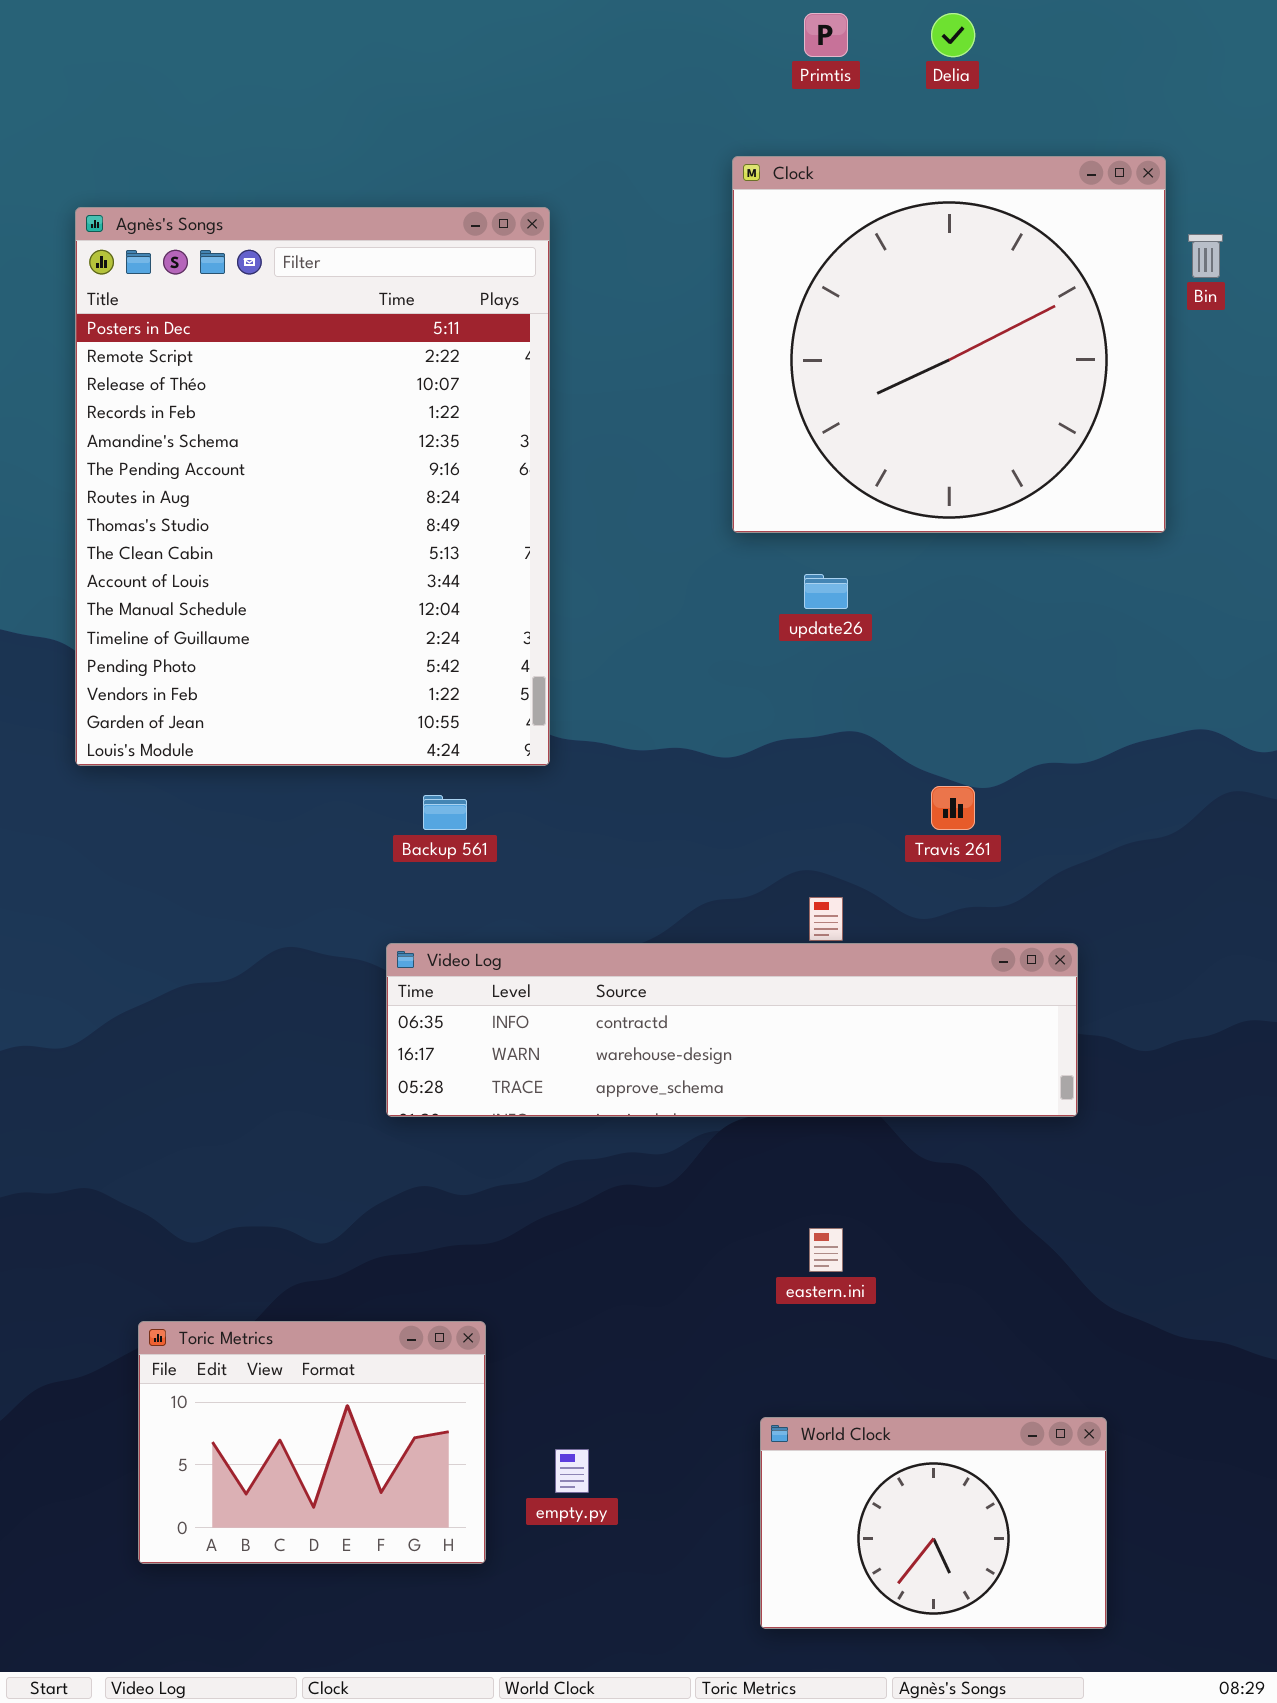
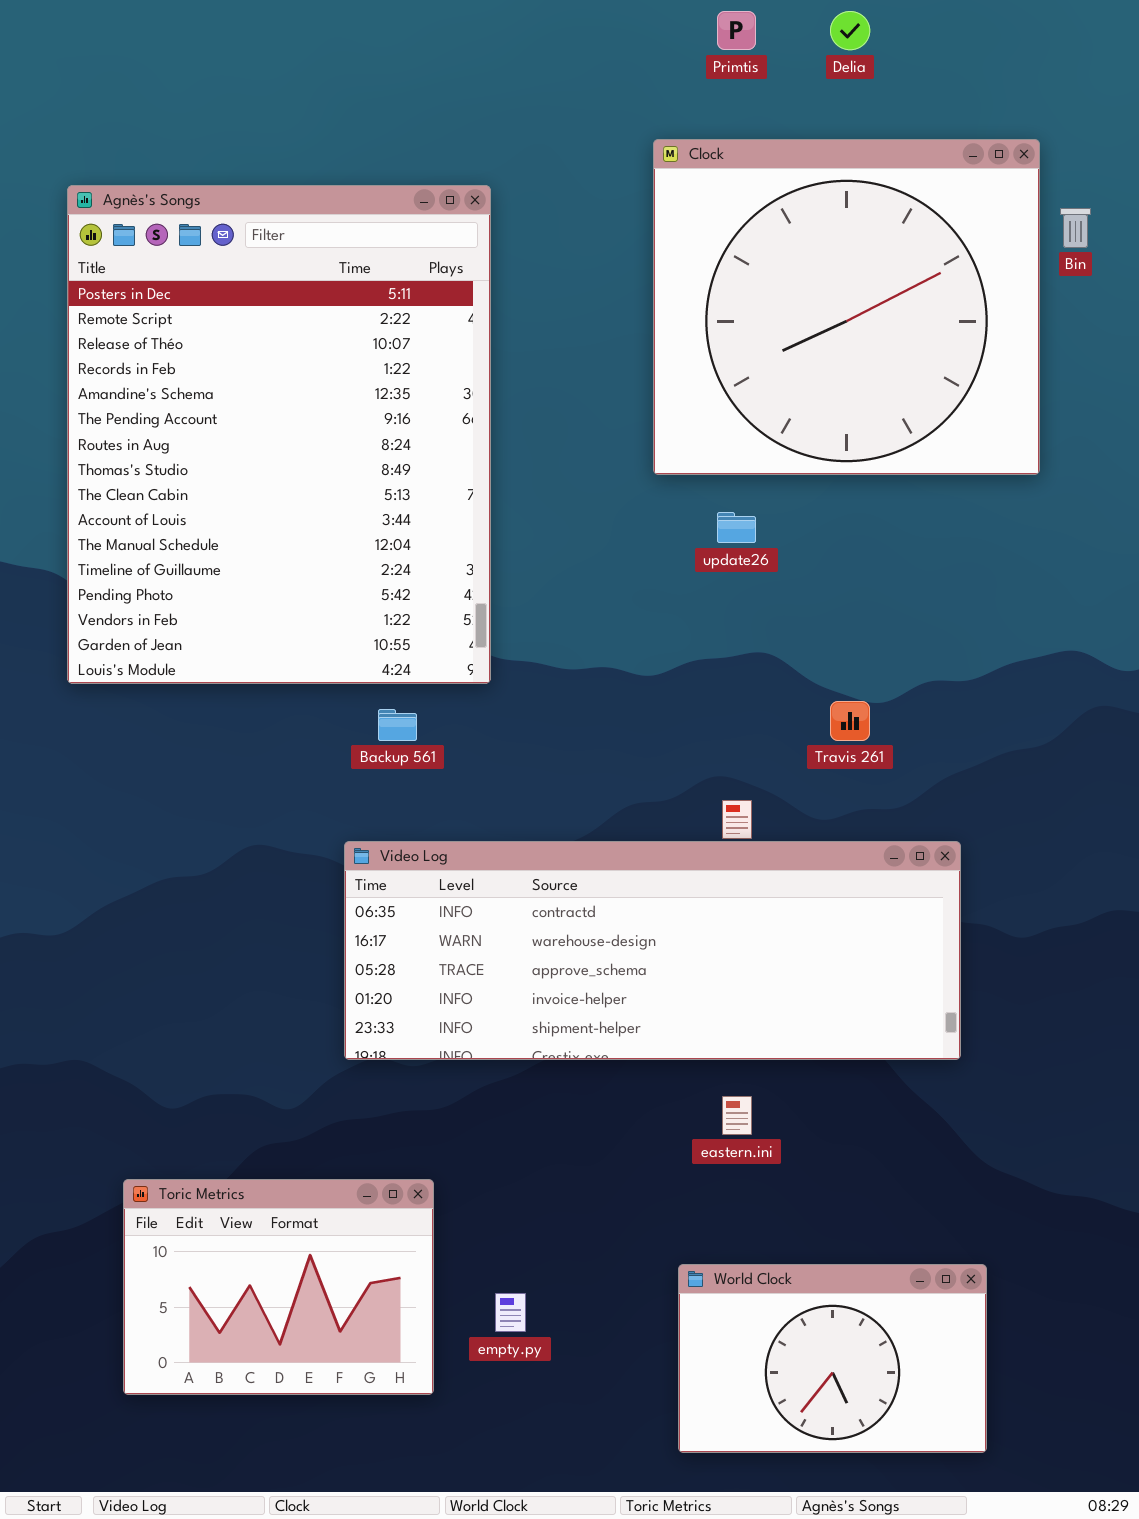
Video Log: [386,943,1078,1117] -> [344,841,961,1060], resized

